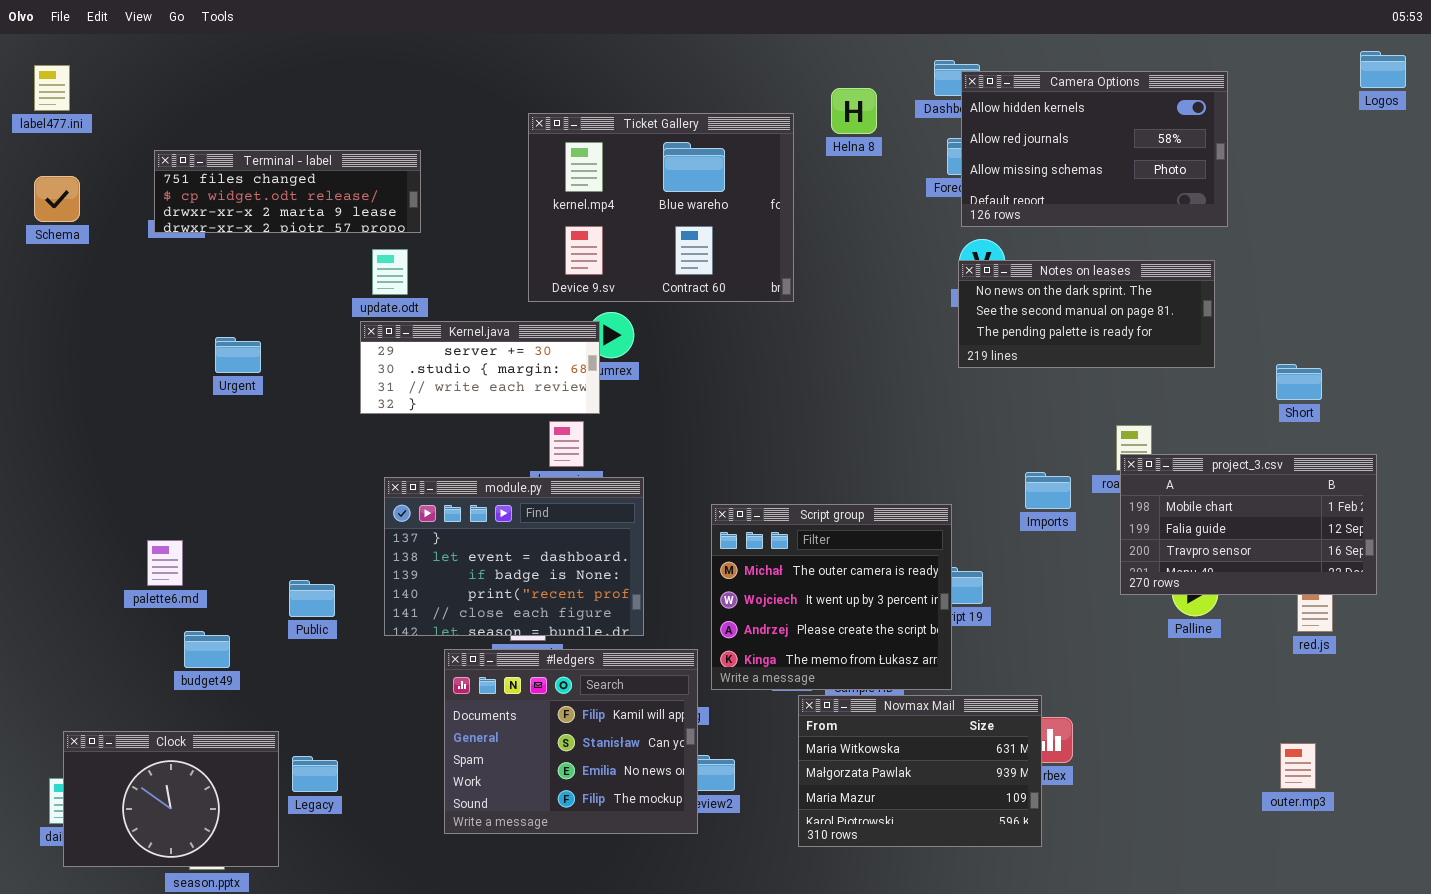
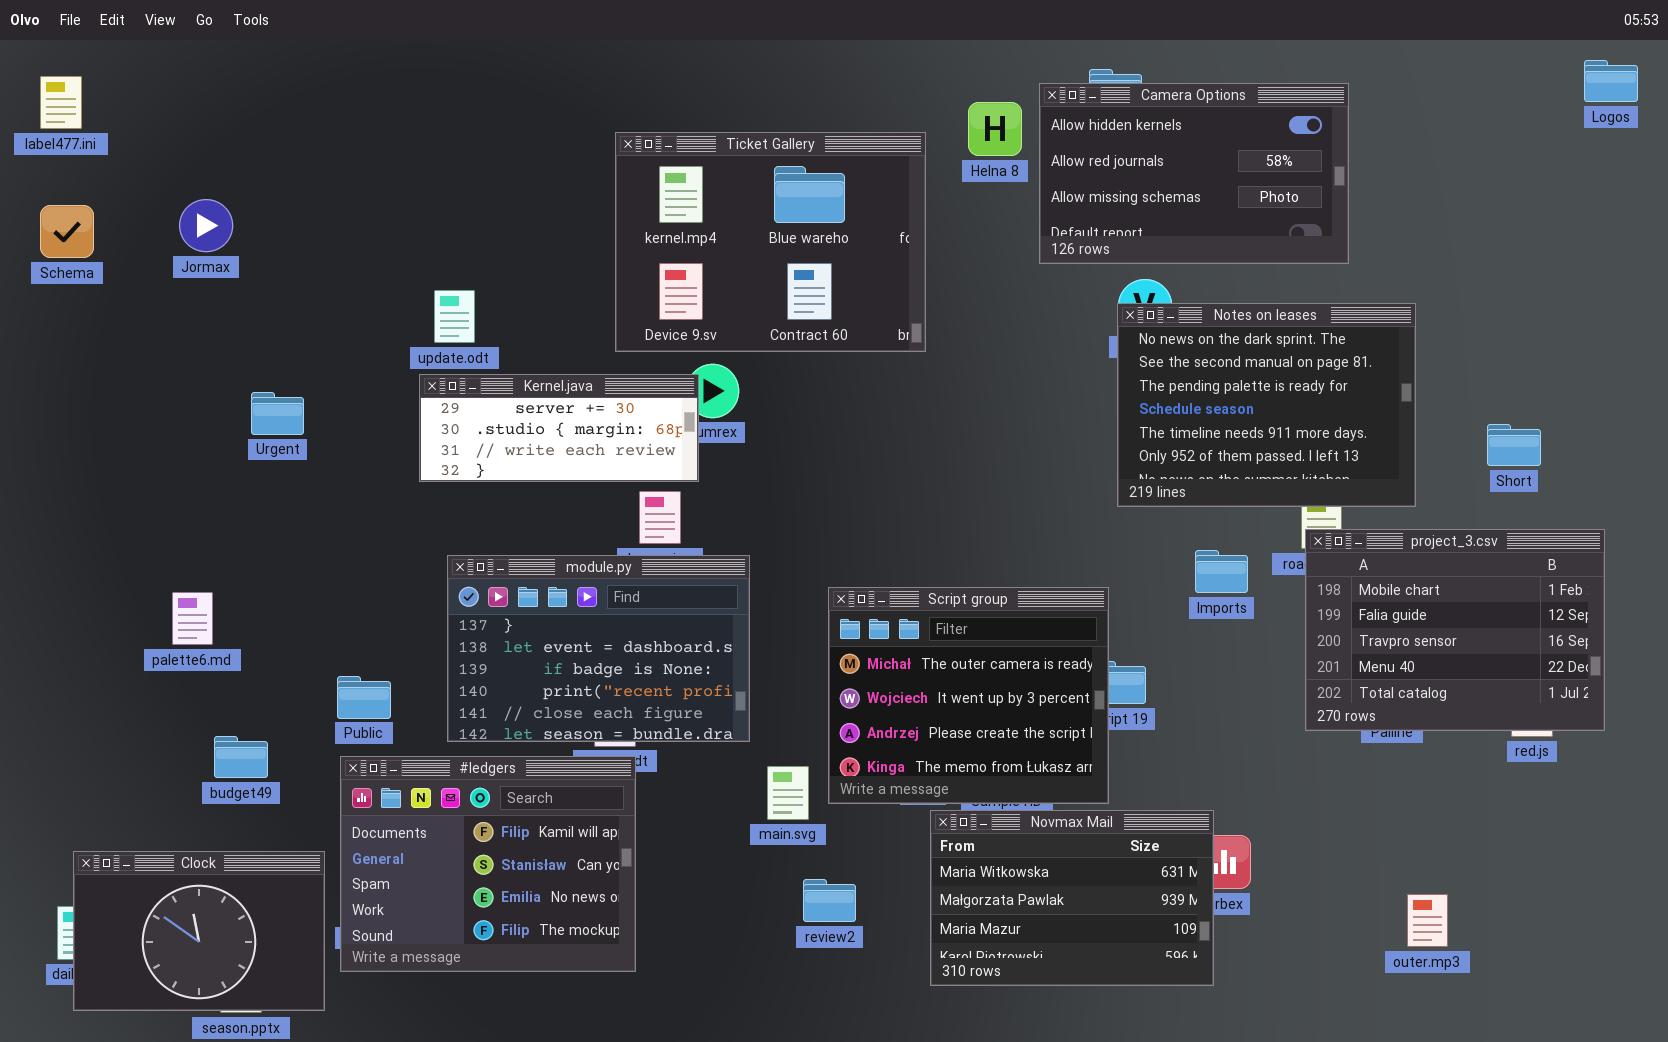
Camera Options: [961,71,1228,227] -> [1039,83,1349,264], moved
Terminal - label: [154,150,421,233] -> none, closed
Notes on leases: [958,260,1215,368] -> [1117,303,1416,507], resized
project_3.csv: [1120,454,1377,595] -> [1305,529,1605,731], resized
palette6.md: [147,540,183,586] -> [172,592,213,645], moved
#ledgers: [444,649,698,834] -> [340,756,636,972], moved
outer.mp3: [1280,743,1316,789] -> [1407,894,1448,947], moved

